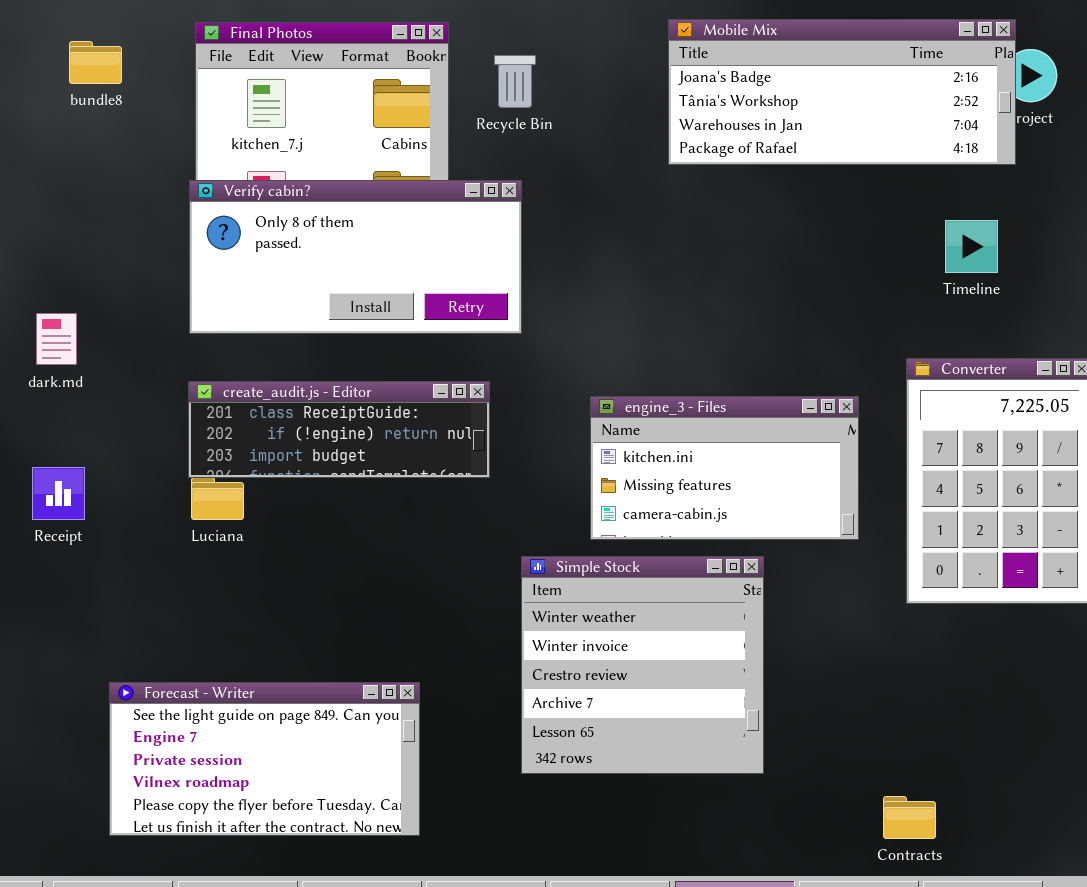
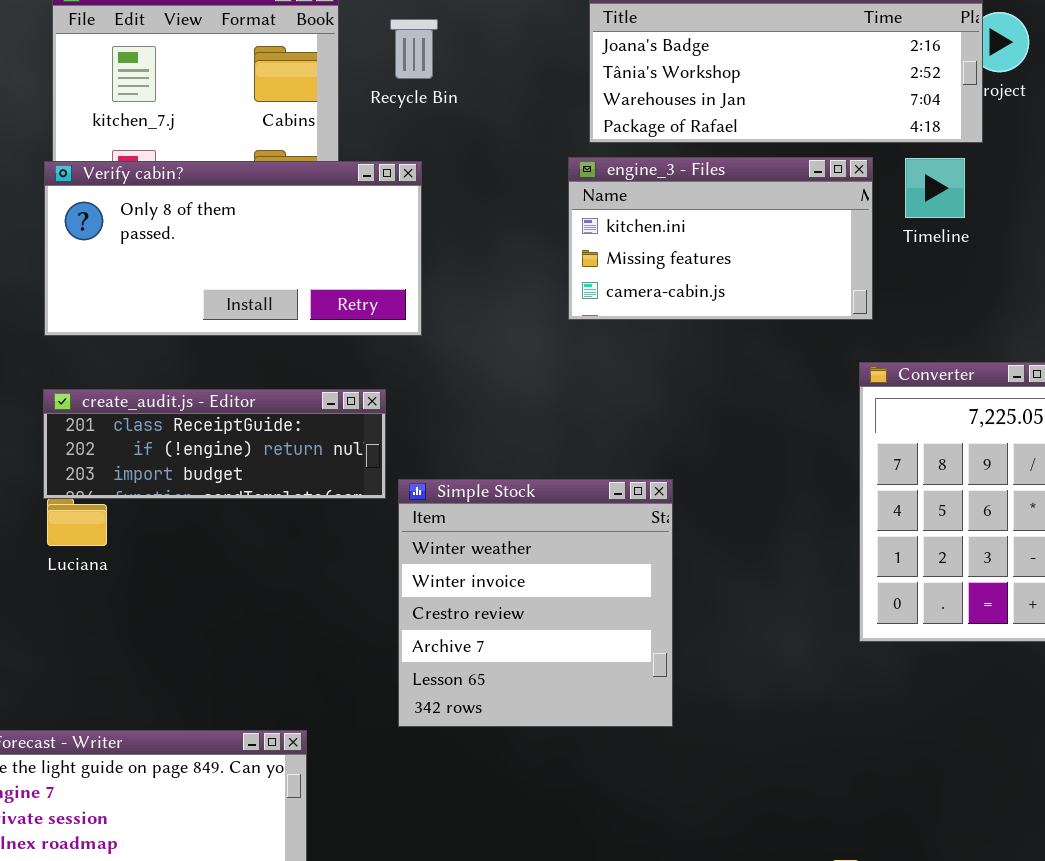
Timeline: [945,220,998,273] -> [905,158,965,218], moved
engine_3 - Files: [590,396,859,540] -> [568,157,873,320], moved
Simple Stock: [521,556,764,774] -> [398,479,673,727], moved

